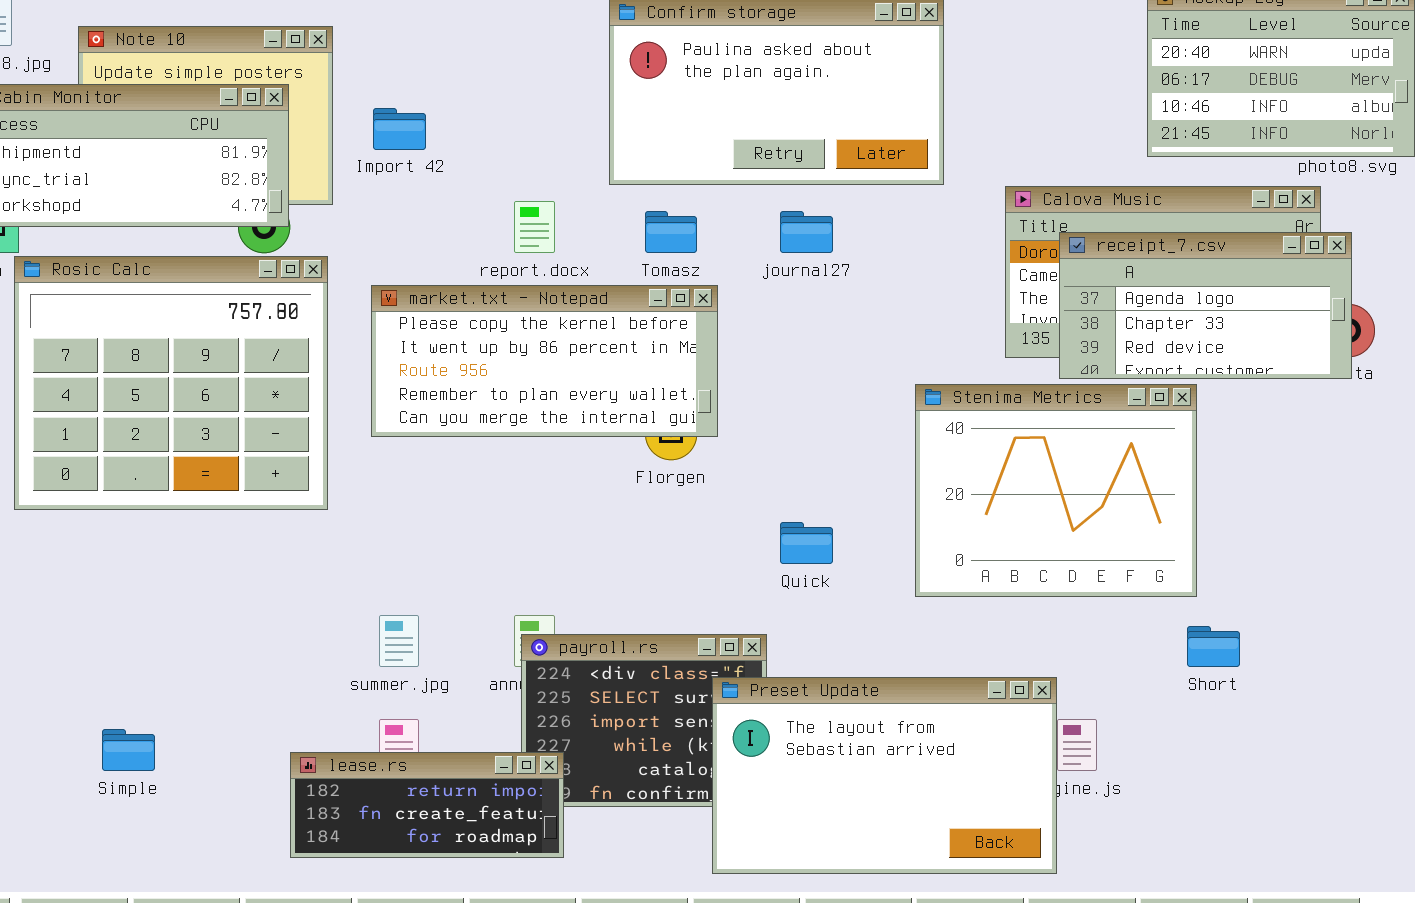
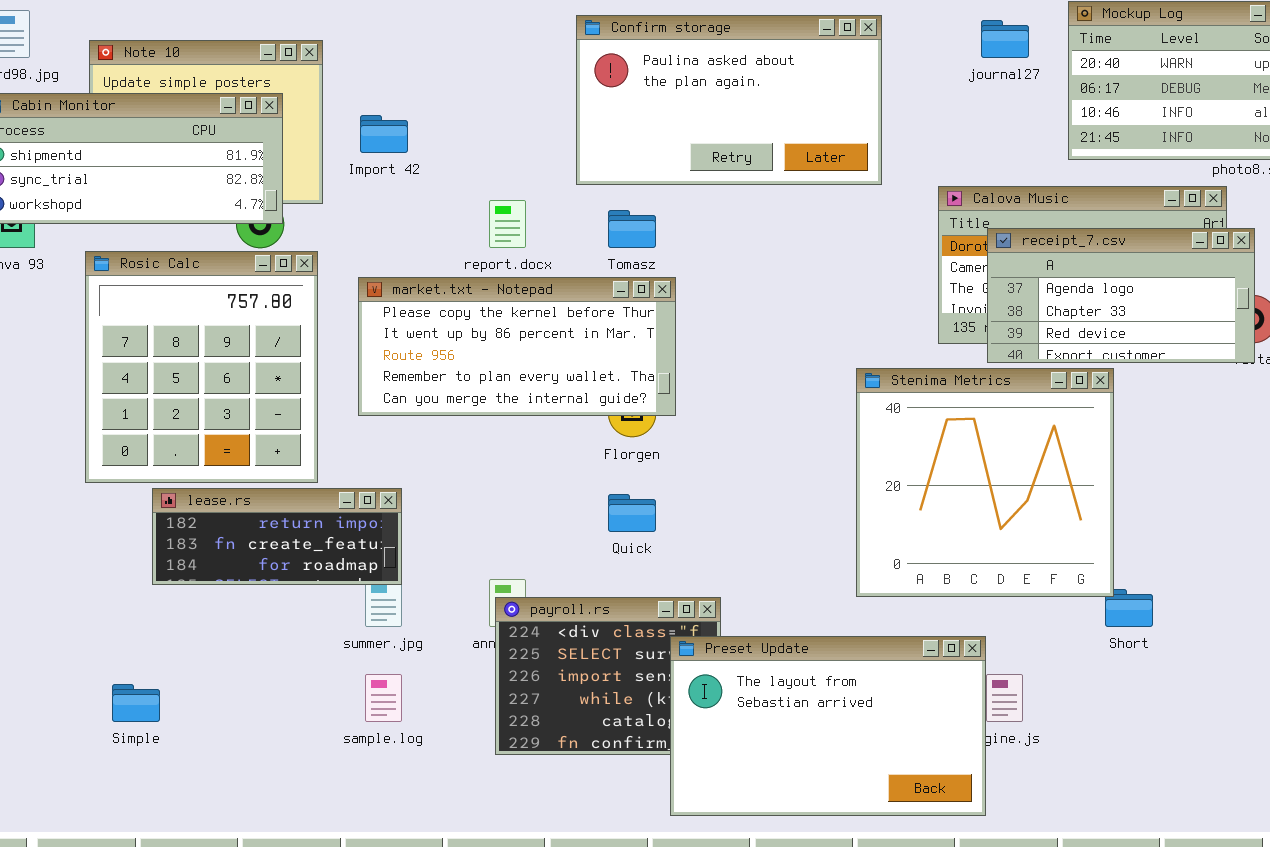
journal27: [780,211,833,253] -> [981,20,1029,58], moved
Rosic Calc: [14,256,328,510] -> [85,251,318,483], resized
Stenima Metrics: [915,384,1197,597] -> [856,368,1114,597], resized
Quick: [780,522,833,564] -> [608,494,656,532], moved
lease.rs: [290,752,564,858] -> [152,488,402,585], moved

